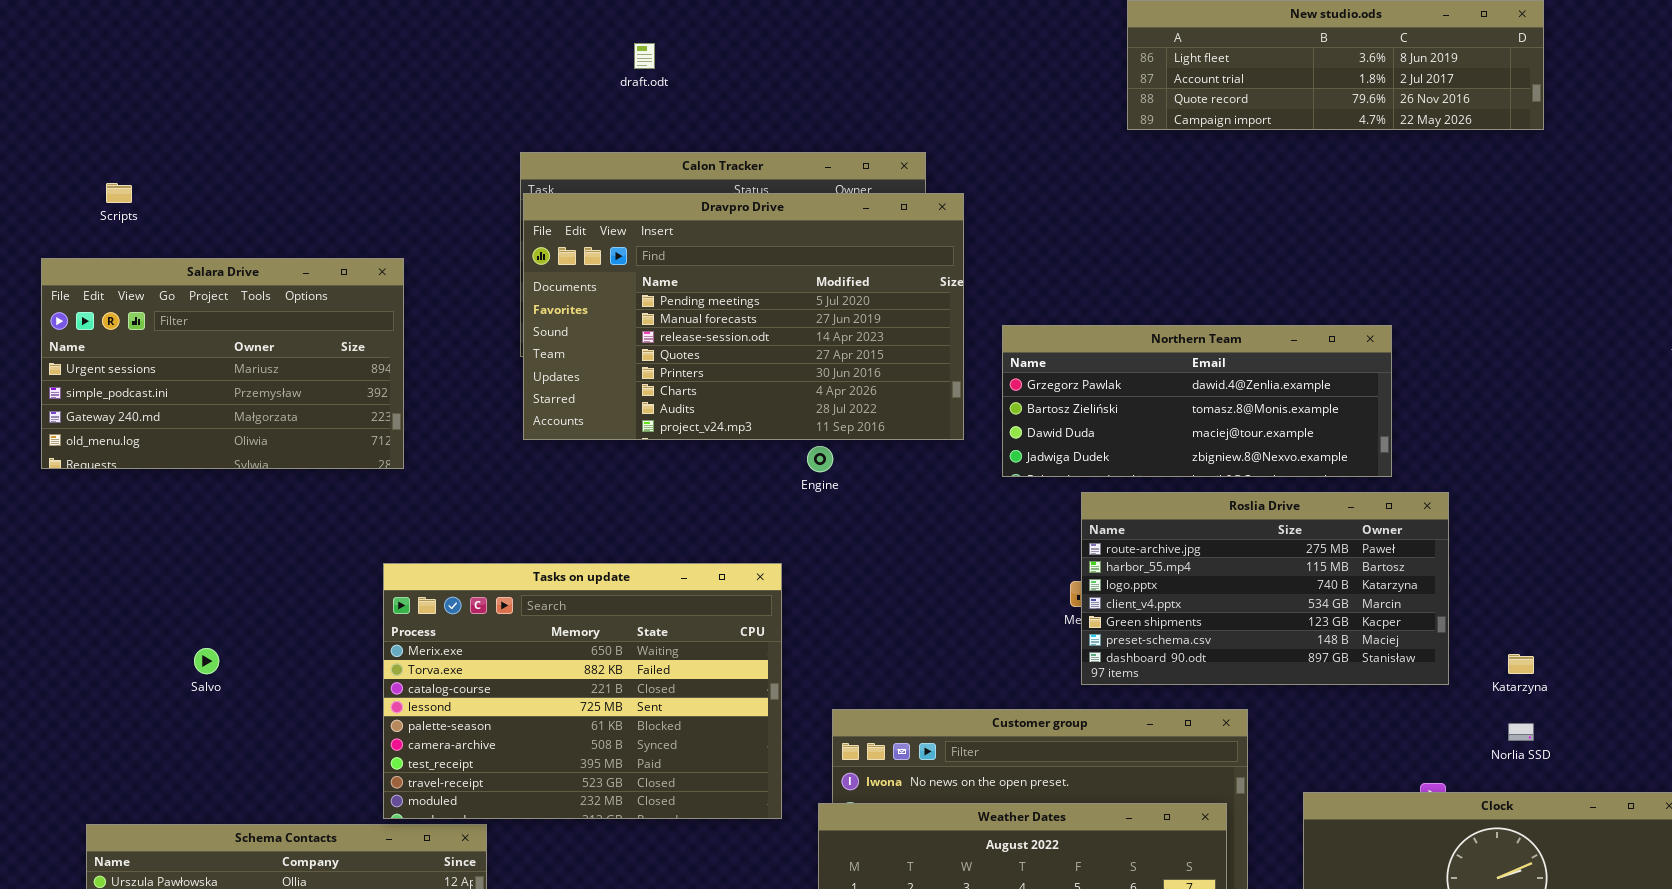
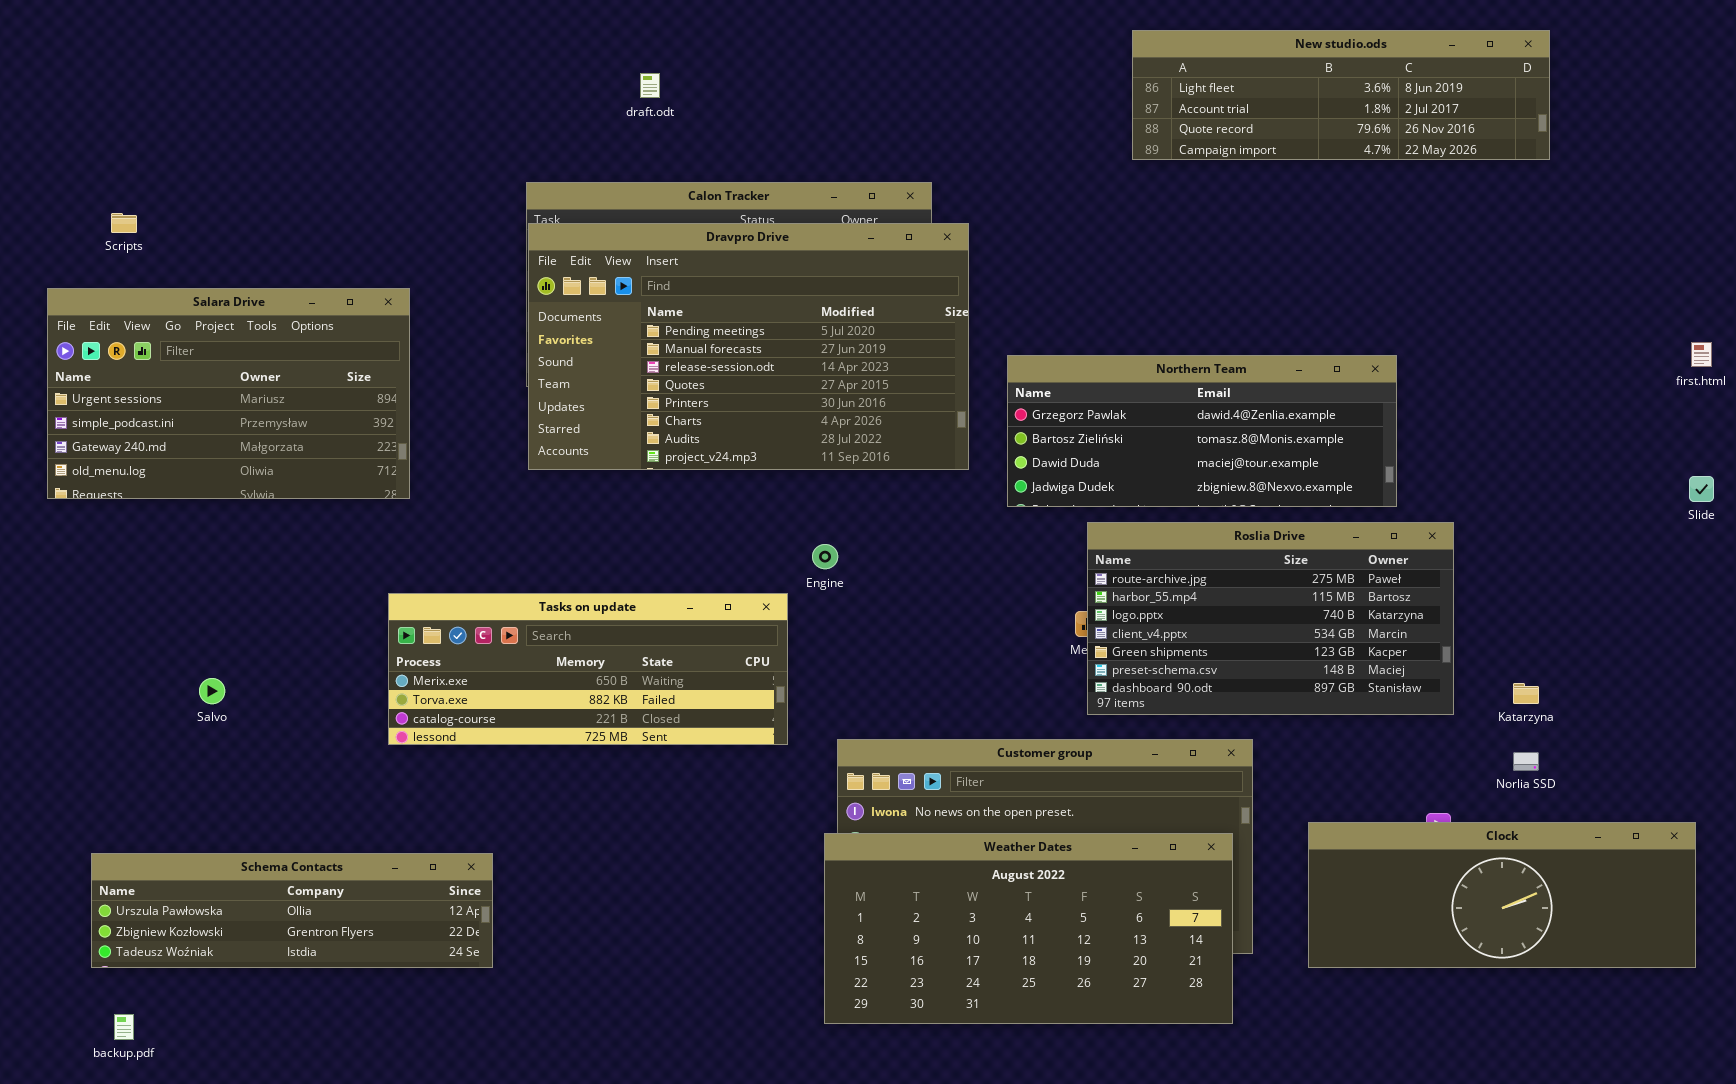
Engine: [807,446,833,472] -> [812,544,838,569], moved
Tasks on update: [383,563,782,819] -> [388,593,788,745], resized

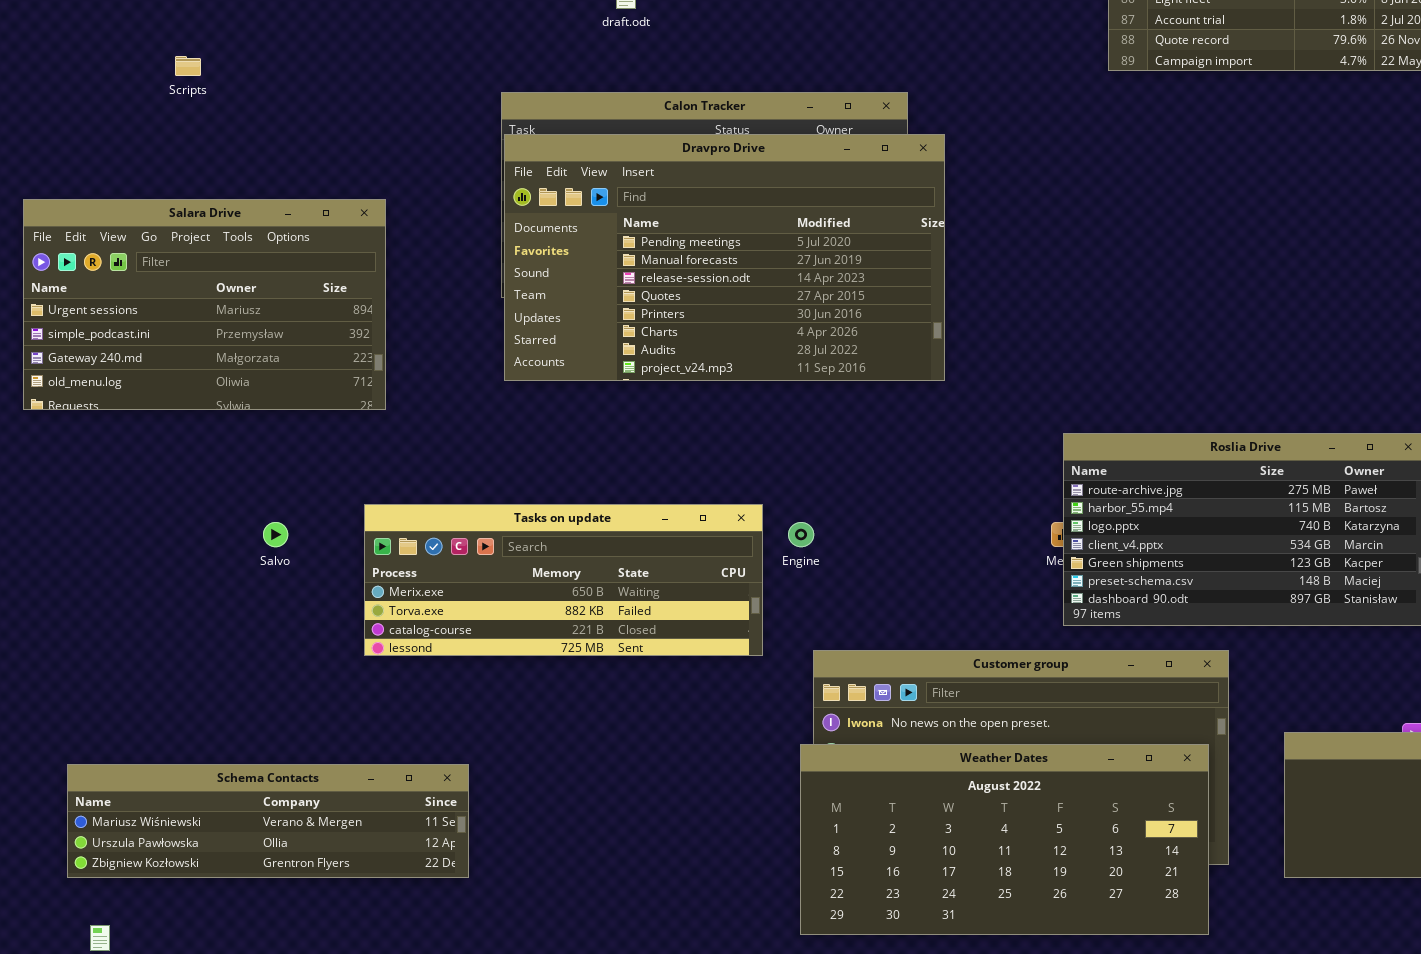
Scripts: [111,213,137,233] -> [175,56,201,76], moved
Northern Team: [1007,355,1397,507] -> none, closed
Engine: [812,544,838,569] -> [788,522,814,547], moved
Salvo: [199,678,225,704] -> [263,522,288,547], moved
Schema Contacts: [91,853,493,968] -> [67,764,469,878], scrolled up 1 row

